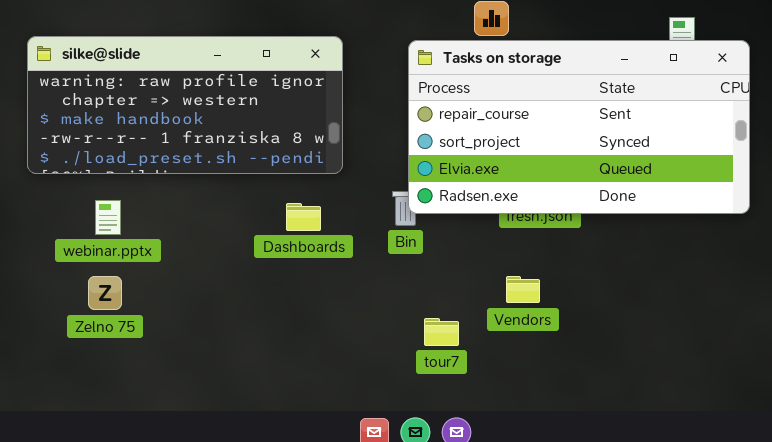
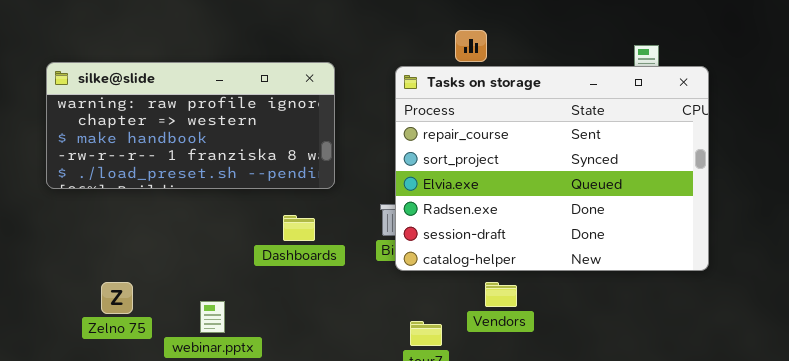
Tasks on storage: [408,40,750,214] -> [395,66,709,271], resized
webinar.pptx: [95,200,121,235] -> [200,301,225,333], moved

